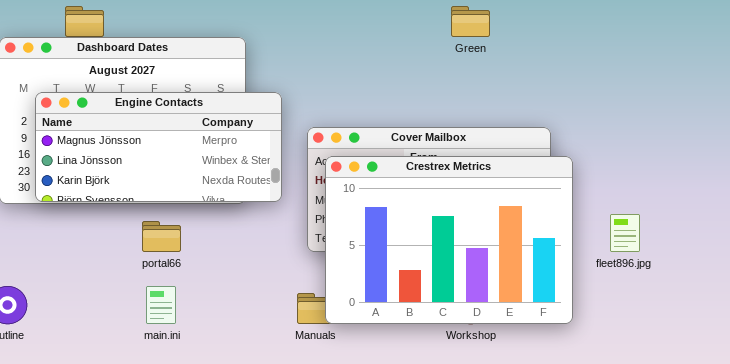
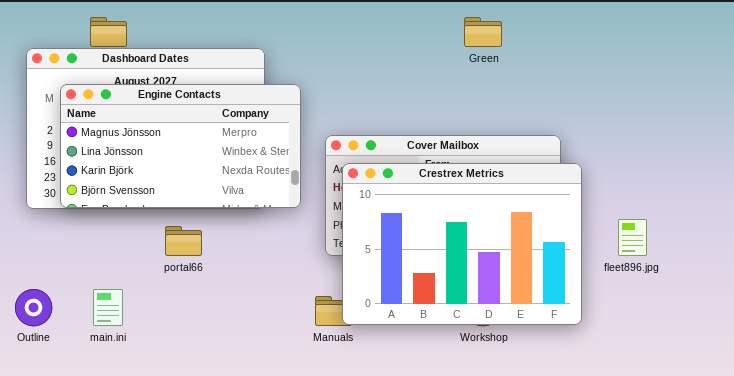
Engine Contacts: [35,92,282,202] -> [60,84,301,208], resized
main.ini: [146,286,176,324] -> [93,289,123,326], moved

